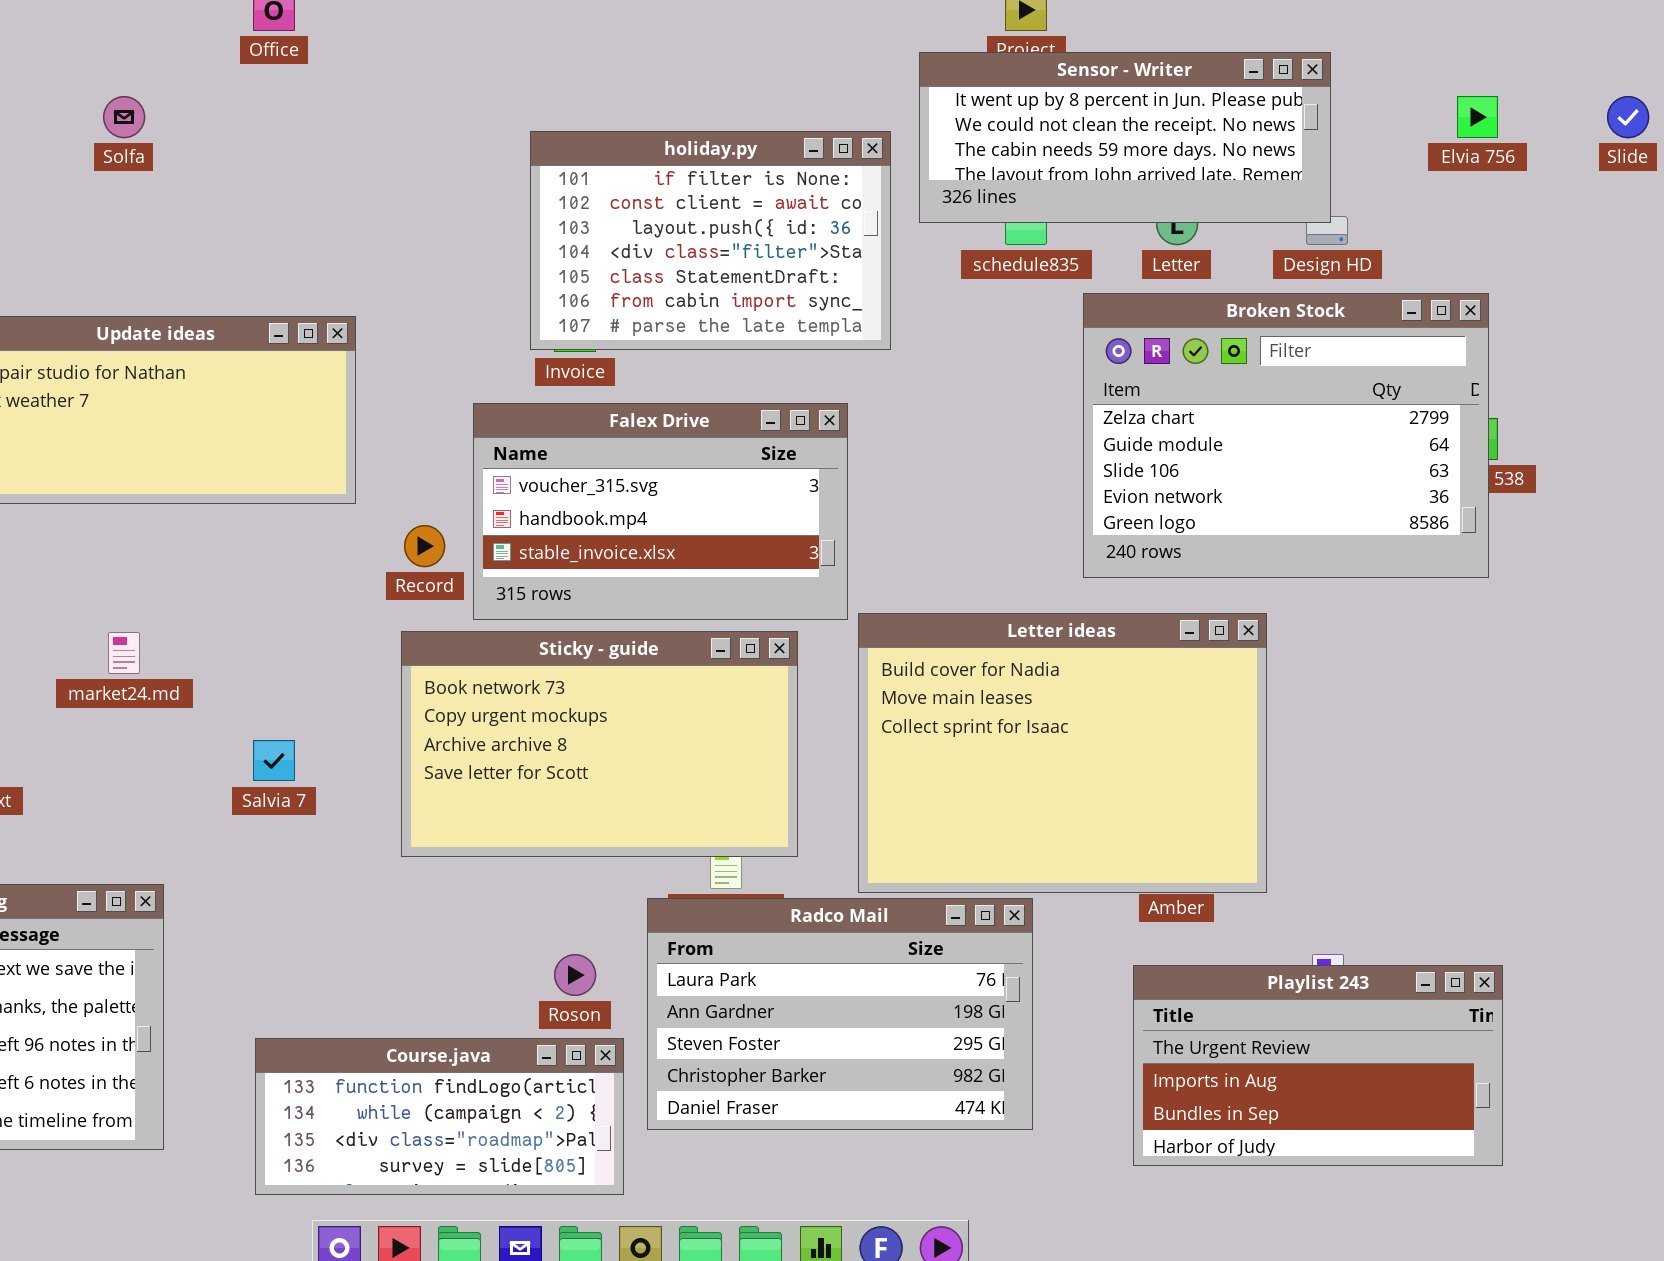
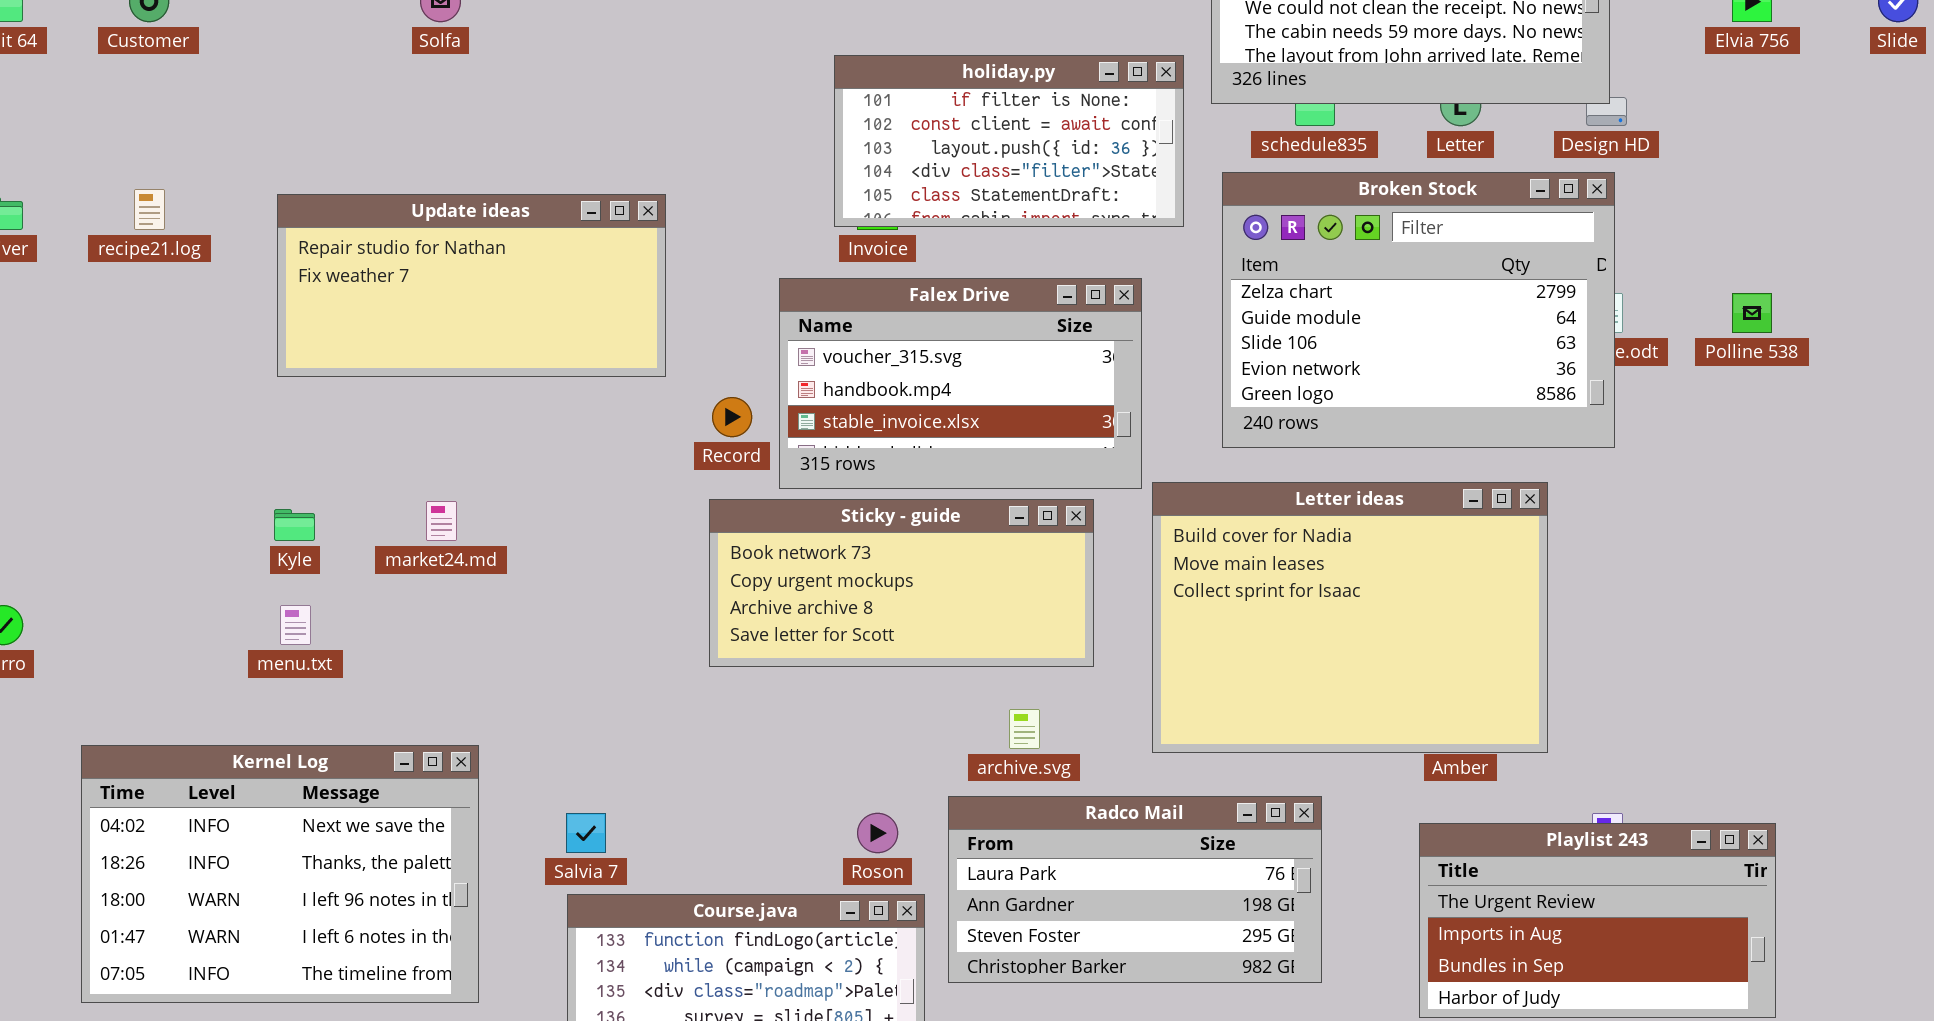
holiday.py: [530,131,891,350] -> [834,55,1184,227], resized
Broken Stock: [1083,293,1489,578] -> [1222,172,1615,448], moved
Sticky - guide: [401,631,798,857] -> [709,499,1094,667], resized
Salvia 7: [253,740,295,781] -> [566,813,606,853], moved
Radco Mail: [647,898,1033,1130] -> [948,796,1322,983], resized

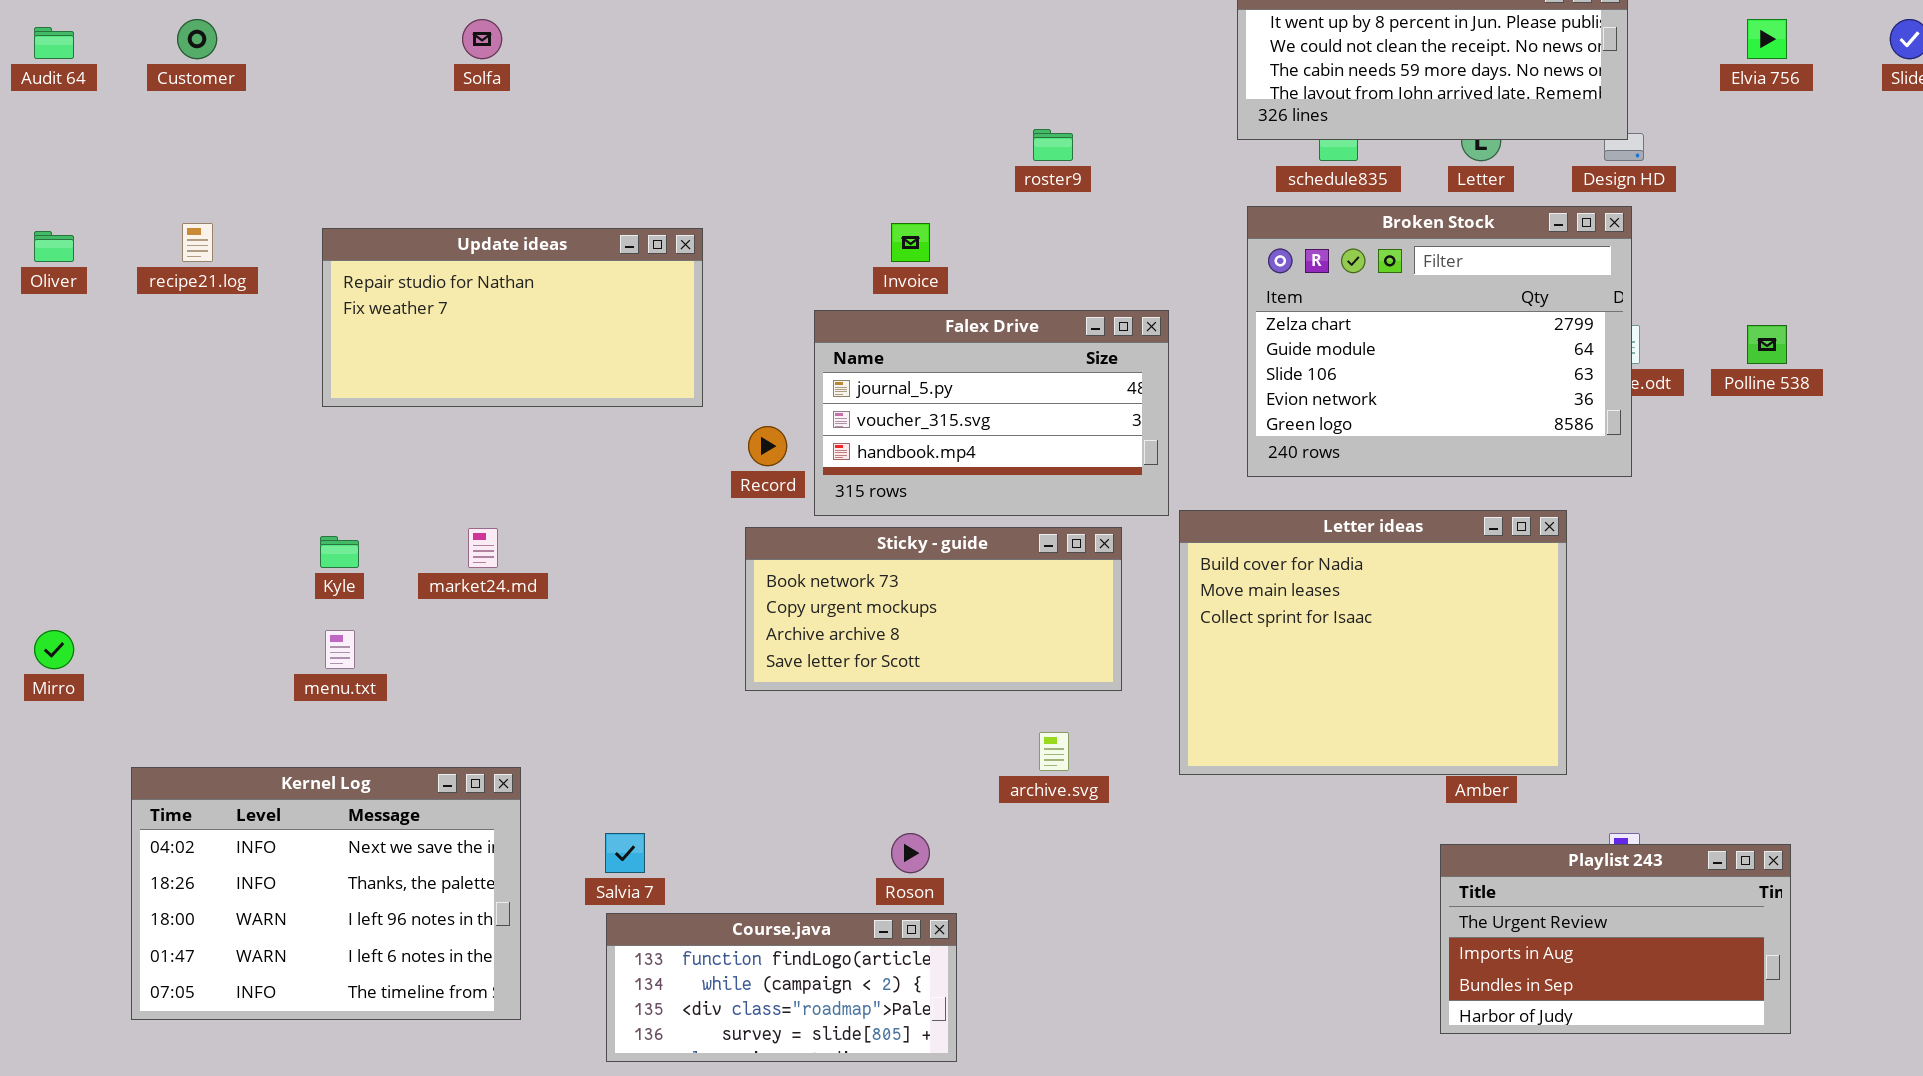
holiday.py: [834,55,1184,227] -> none, closed
Falex Drive: [779,278,1142,489] -> [814,310,1169,516], scrolled up 1 row
Radco Mail: [948,796,1322,983] -> none, closed

